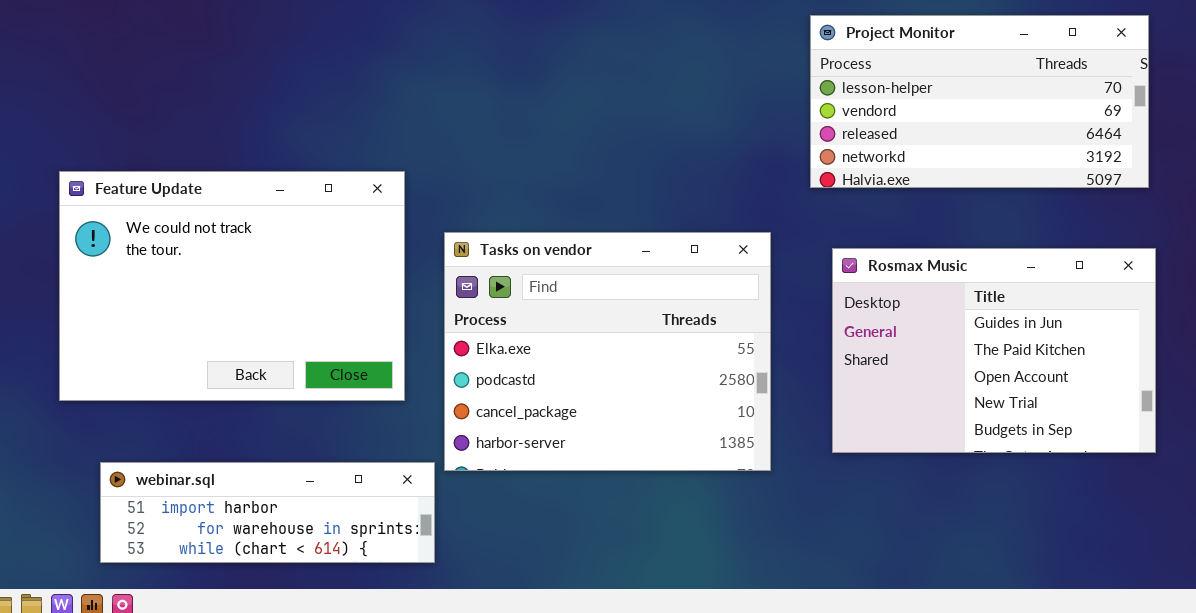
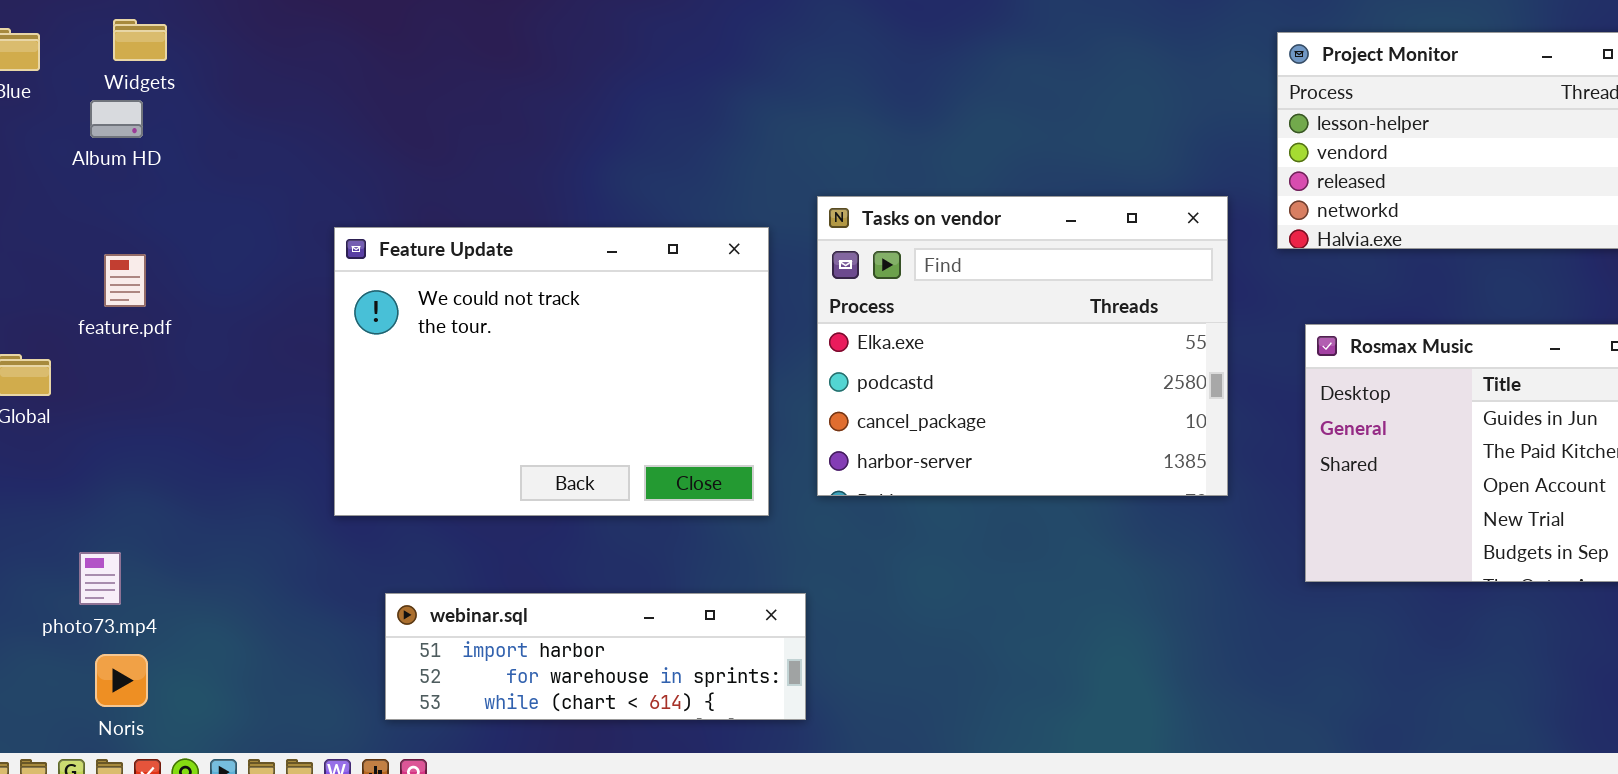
Tasks on vendor: [444,232,771,471] -> [817,196,1228,496], moved

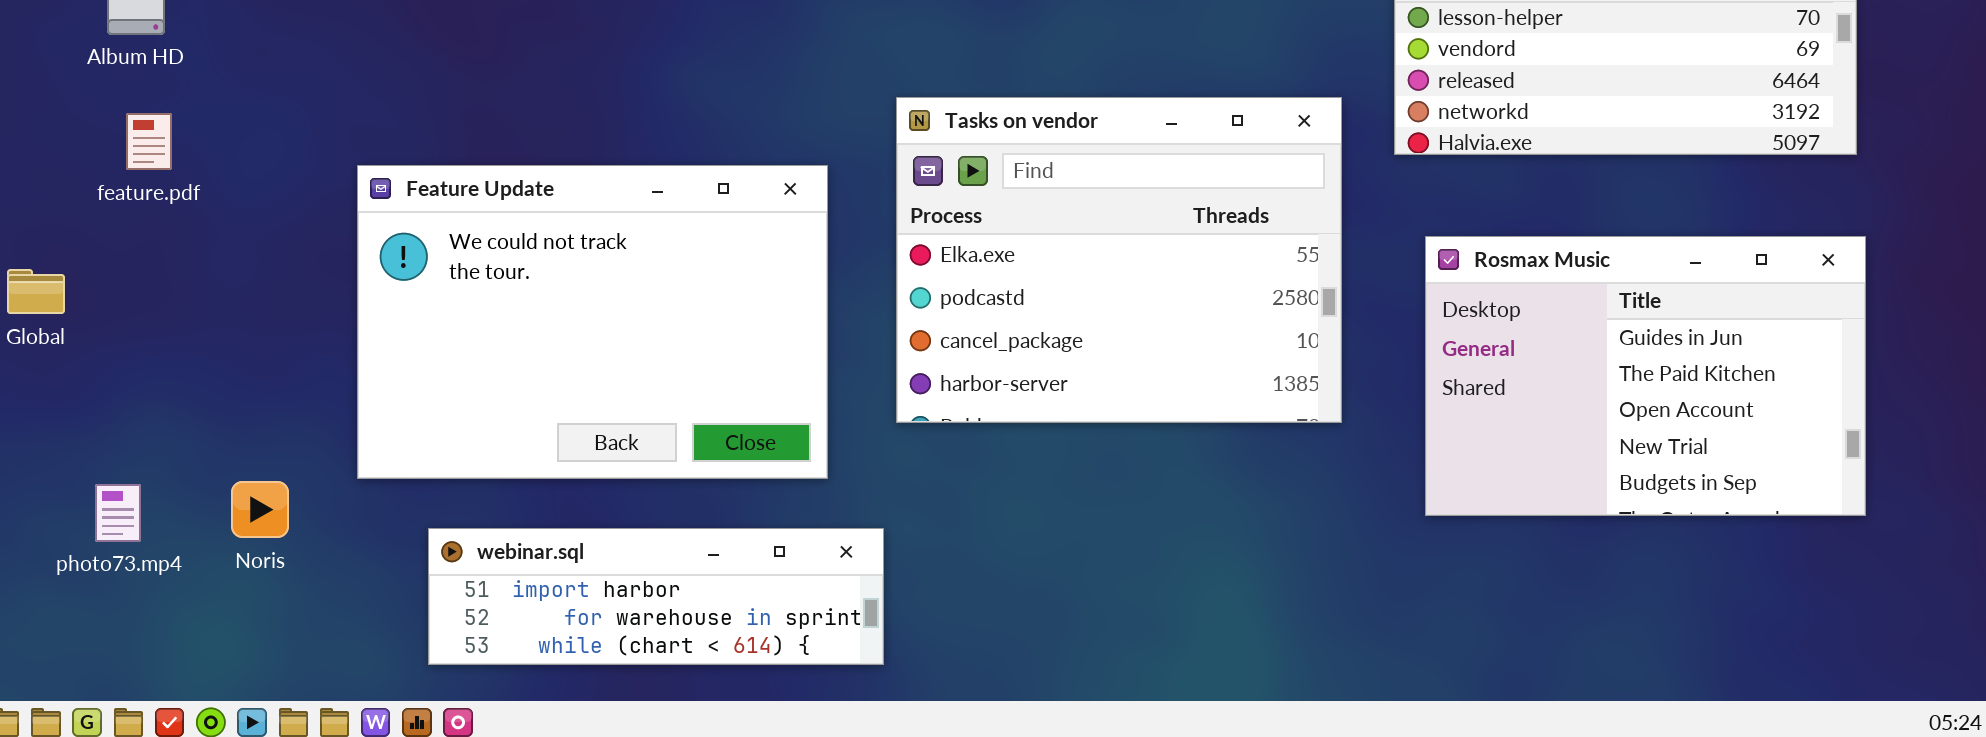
Feature Update: [334,227,769,516] -> [357,165,828,479], moved
feature.pdf: [104,254,146,307] -> [126,113,172,170], moved
Noris: [95,654,148,707] -> [231,481,289,538], moved

